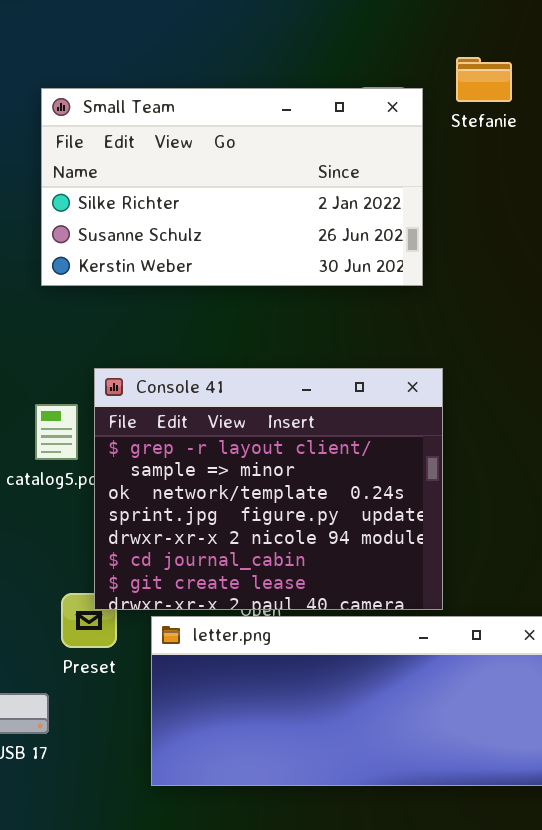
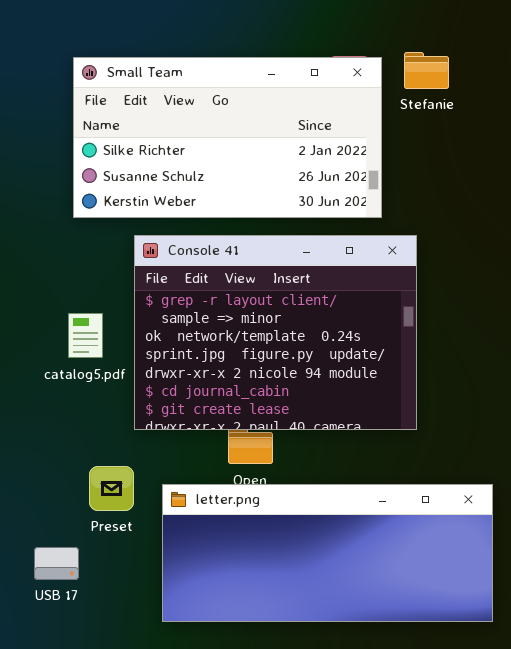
Stefanie: [456,57,512,102] -> [404,52,449,89], moved
Console 41: [94,368,443,610] -> [134,235,417,430], moved

